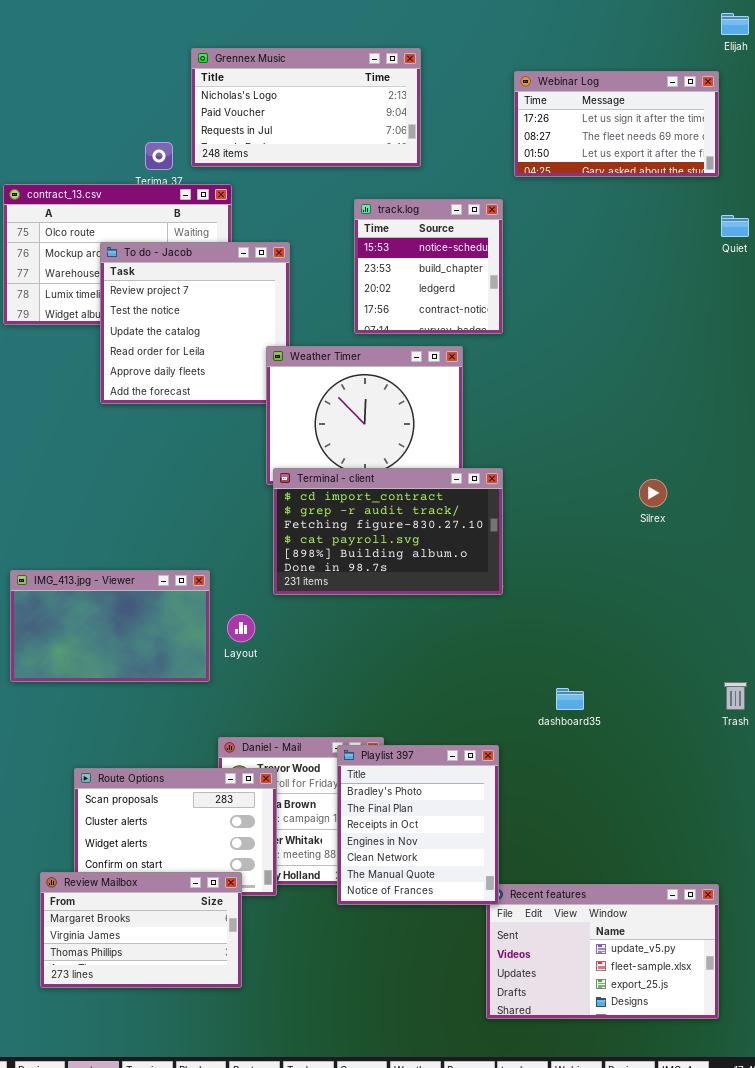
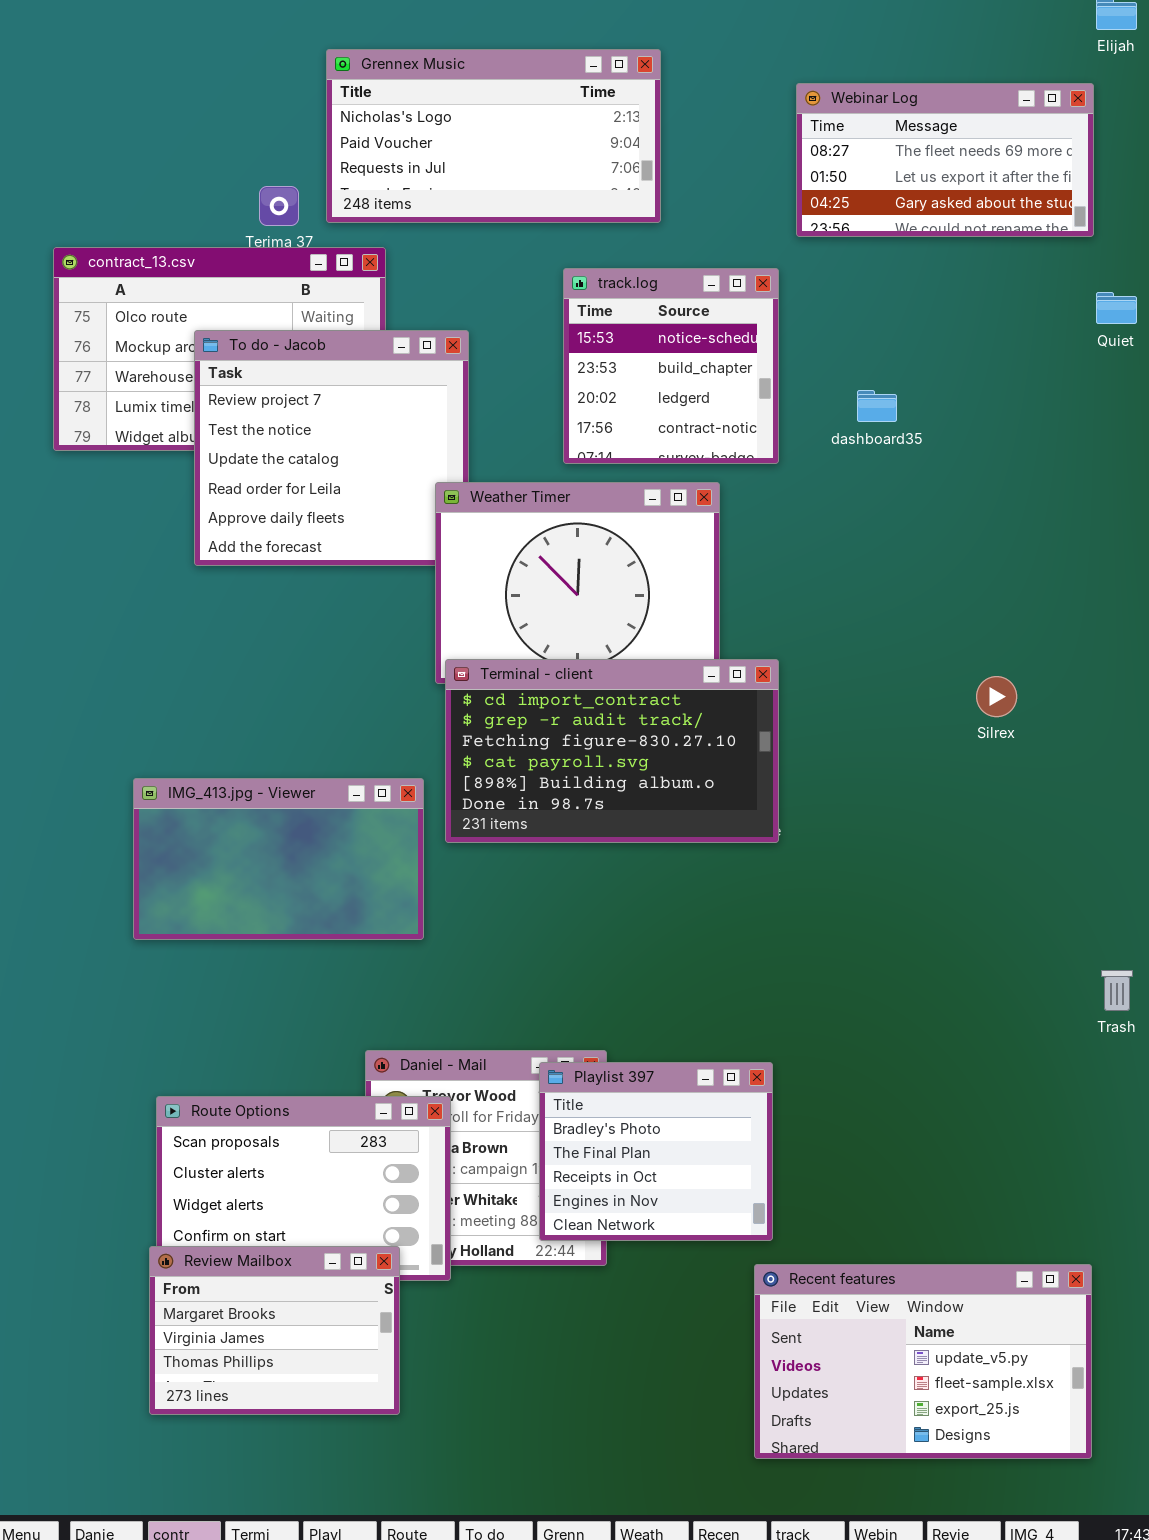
Webinar Log: [514,71,719,177] -> [796,83,1094,237], scrolled down 1 row
IMG_413.jpg - Viewer: [10,570,210,682] -> [133,778,424,940], moved
dashboard35: [556,688,584,710] -> [857,390,897,422], moved
Playlist 397: [337,745,499,905] -> [539,1062,773,1241], resized
Review Mailbox: [40,872,242,988] -> [149,1246,400,1415], resized

